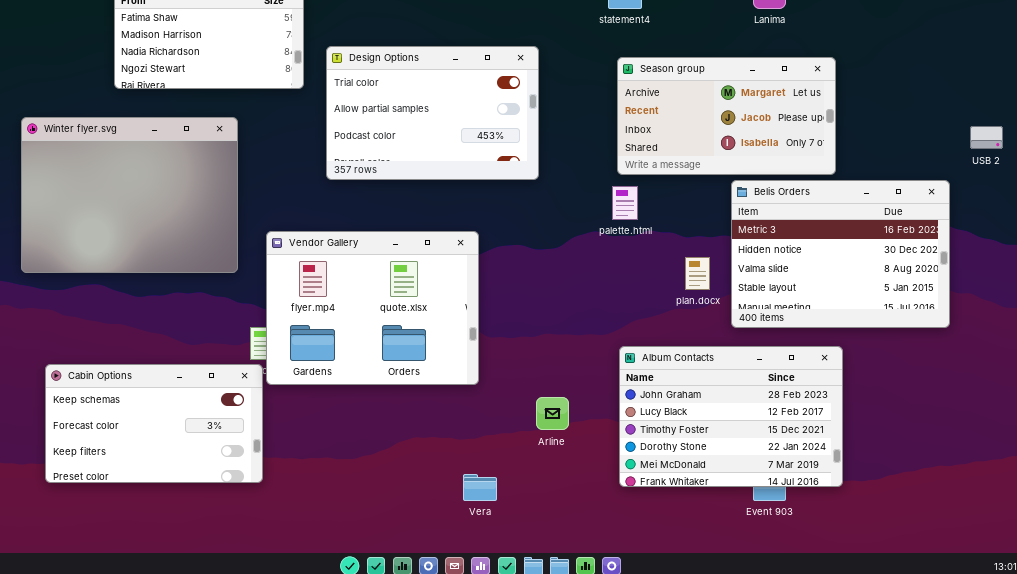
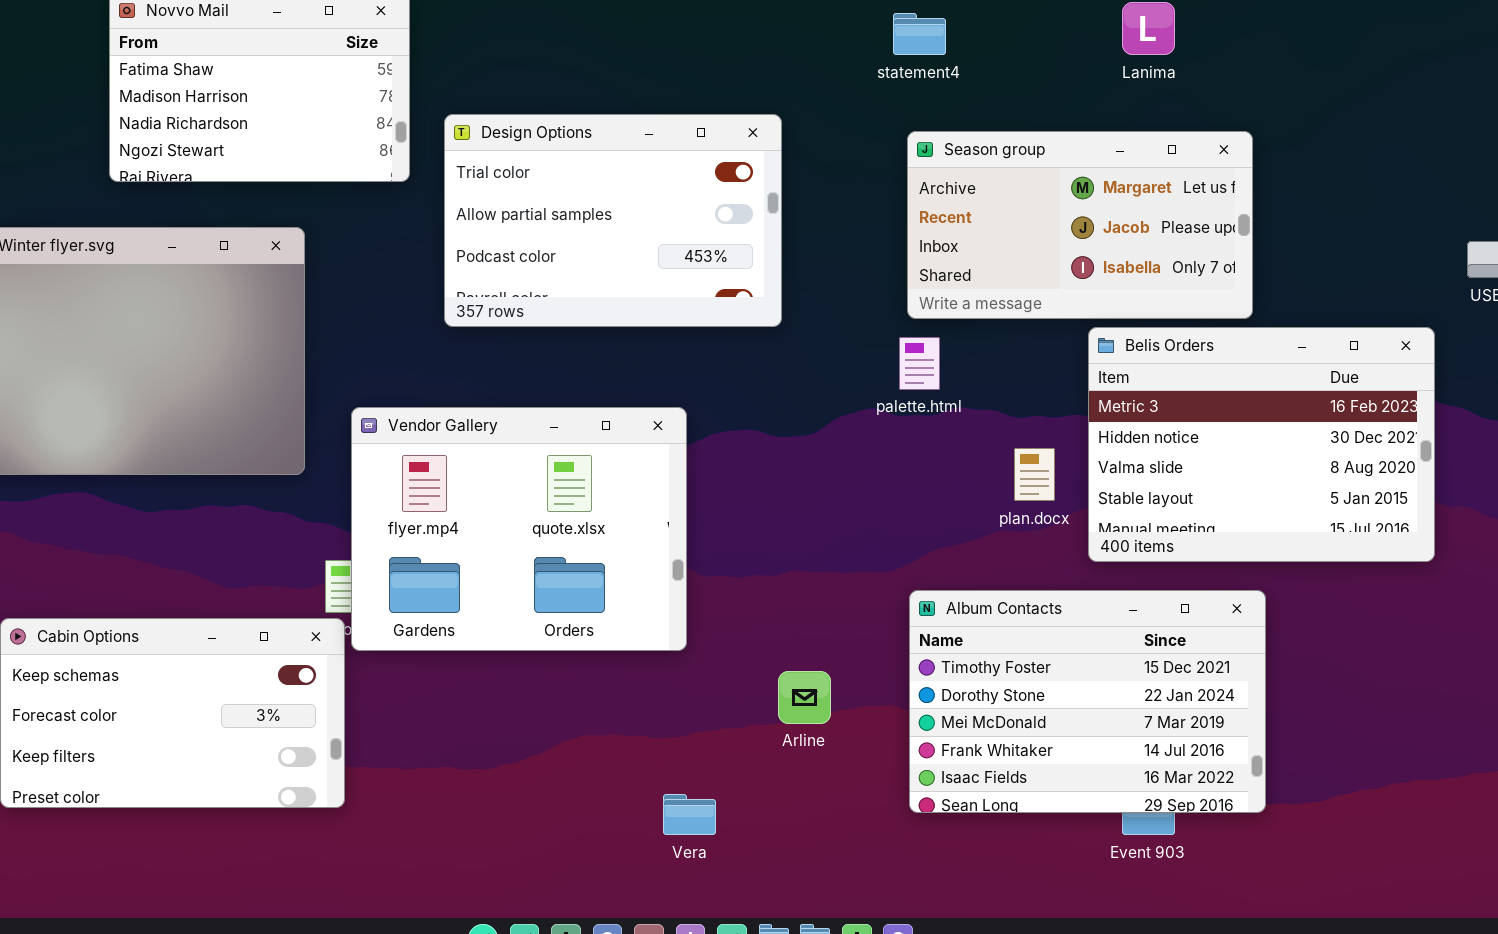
Album Contacts: [619,346,843,487] -> [909,590,1266,813], scrolled down 2 rows

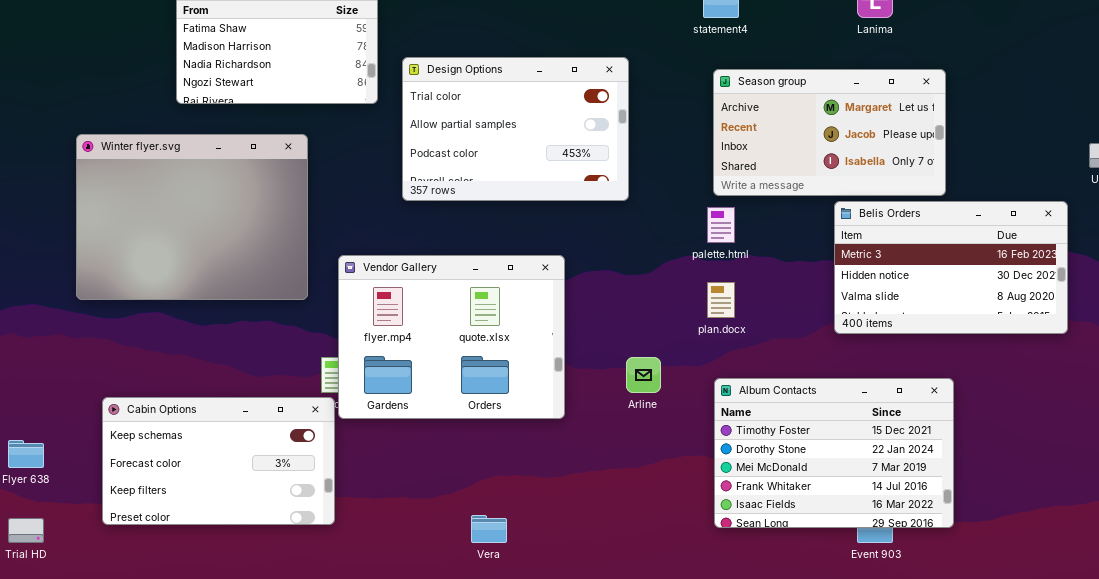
Belis Orders: [1088,327,1435,562] -> [834,201,1068,334], resized
plan.docx: [1014,448,1055,501] -> [707,282,735,318], moved
Arline: [778,671,831,724] -> [626,357,661,393], moved
Vera: [663,794,716,835] -> [471,515,507,543], moved

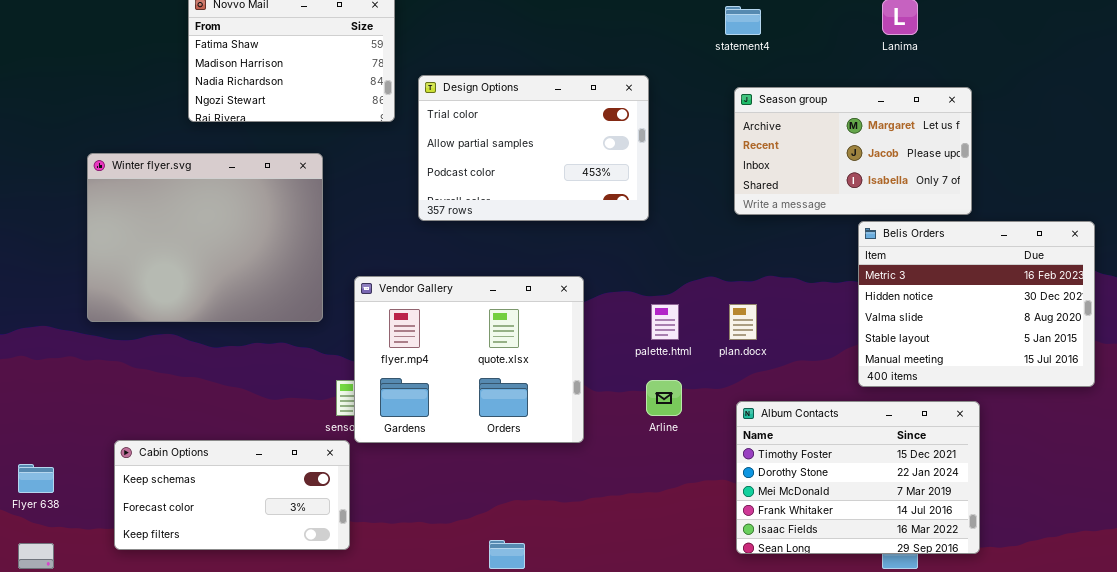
Belis Orders: [834,201,1068,334] -> [858,221,1095,387], resized
palette.html: [707,207,735,243] -> [651,304,679,340], moved
Cabin Options: [102,397,335,525] -> [114,440,350,550], resized

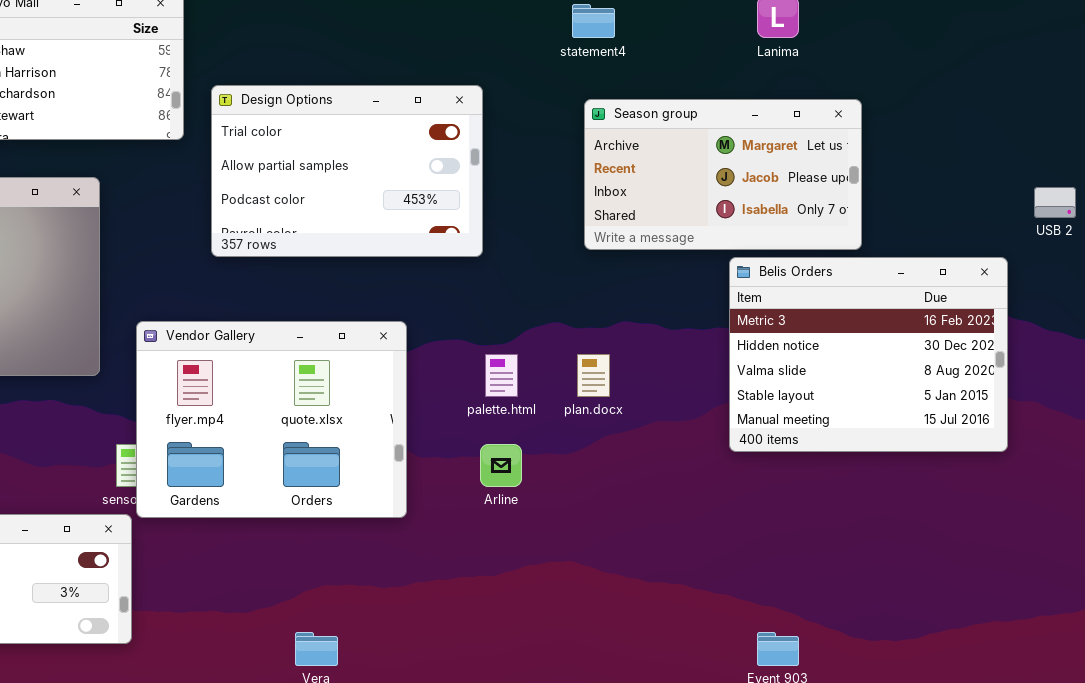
Album Contacts: [736,401,980,554] -> none, closed

